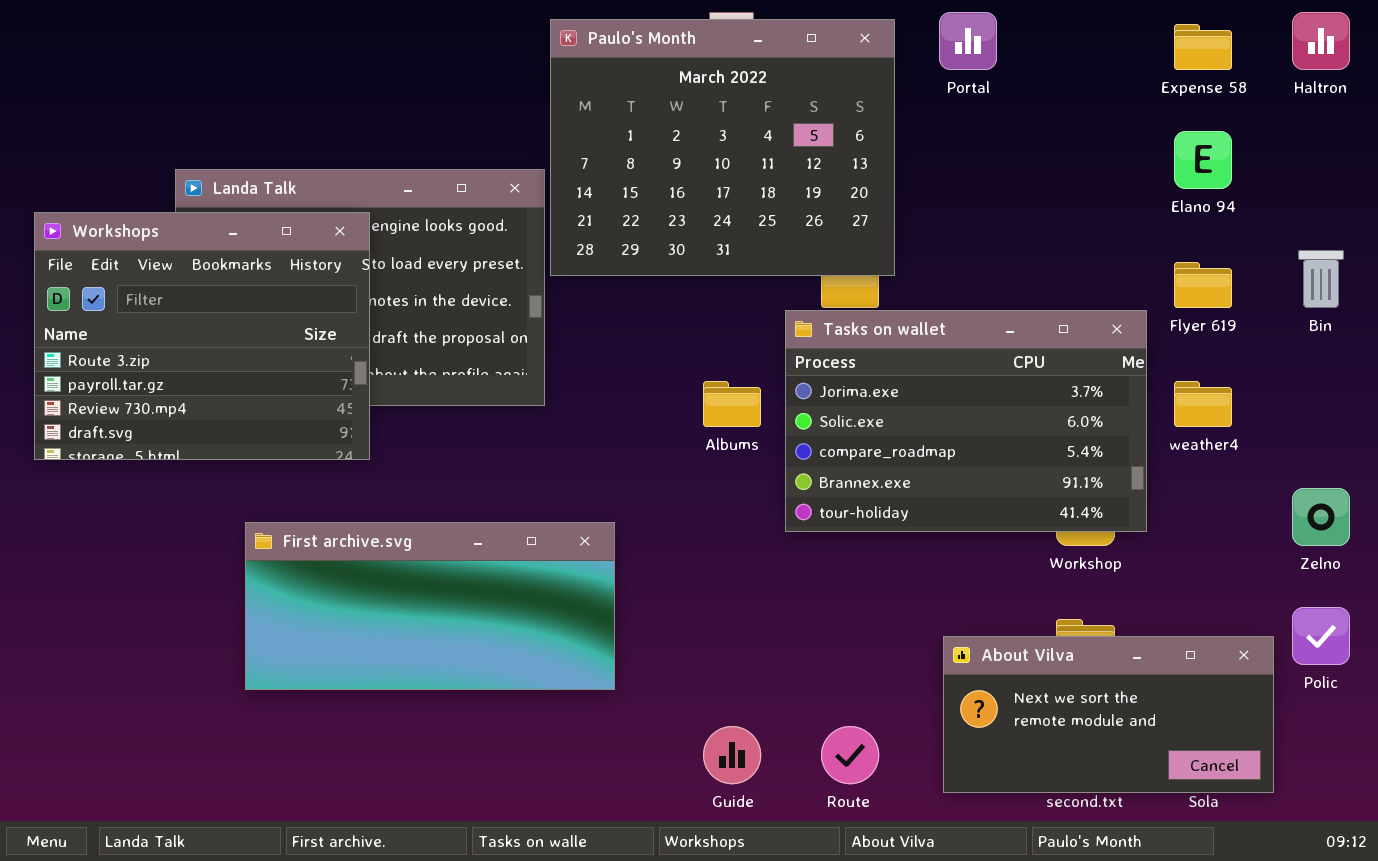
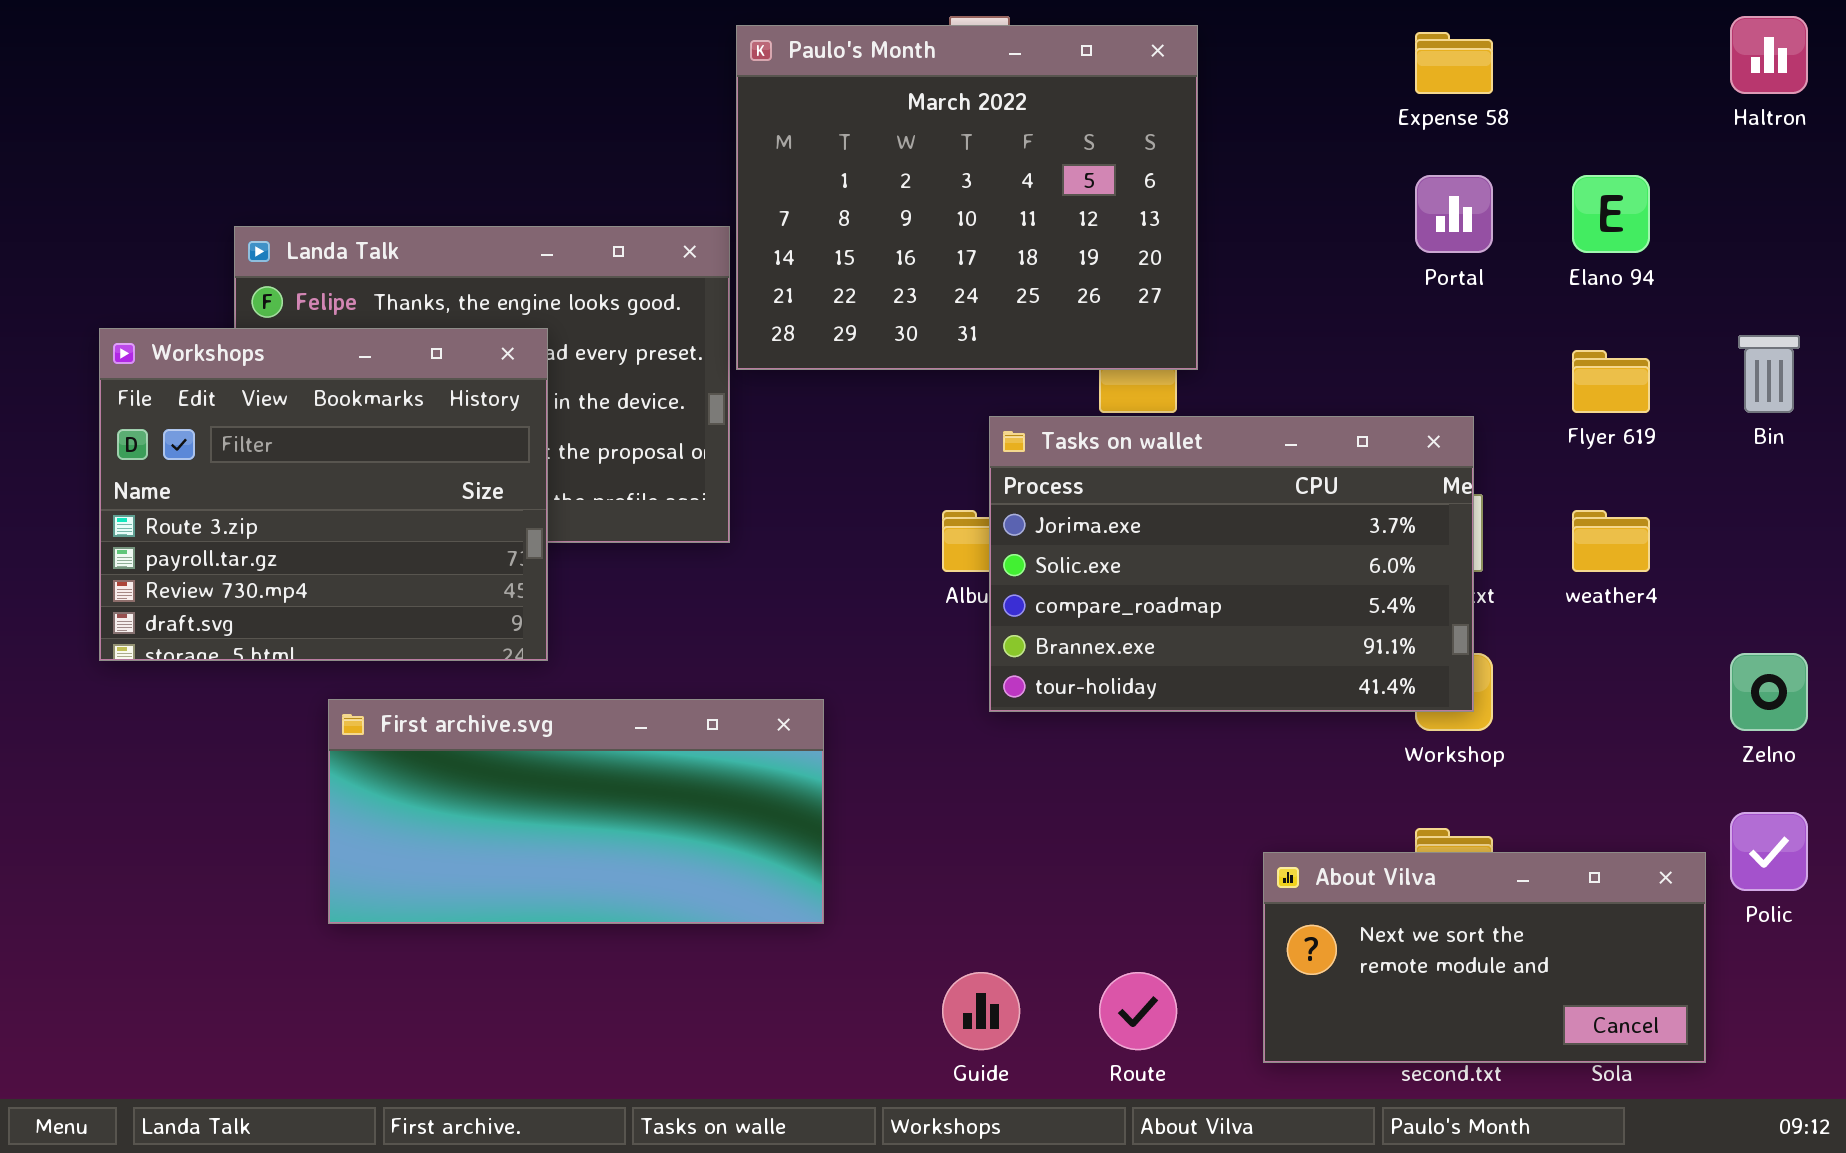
Portal: [939,12,997,70] -> [1415,175,1493,253], moved
Expense 58: [1174,24,1232,70] -> [1415,32,1493,94], moved
Workshops: [34,212,370,460] -> [99,328,548,661], moved
Tasks on wallet: [785,310,1147,532] -> [989,416,1474,712], moved

